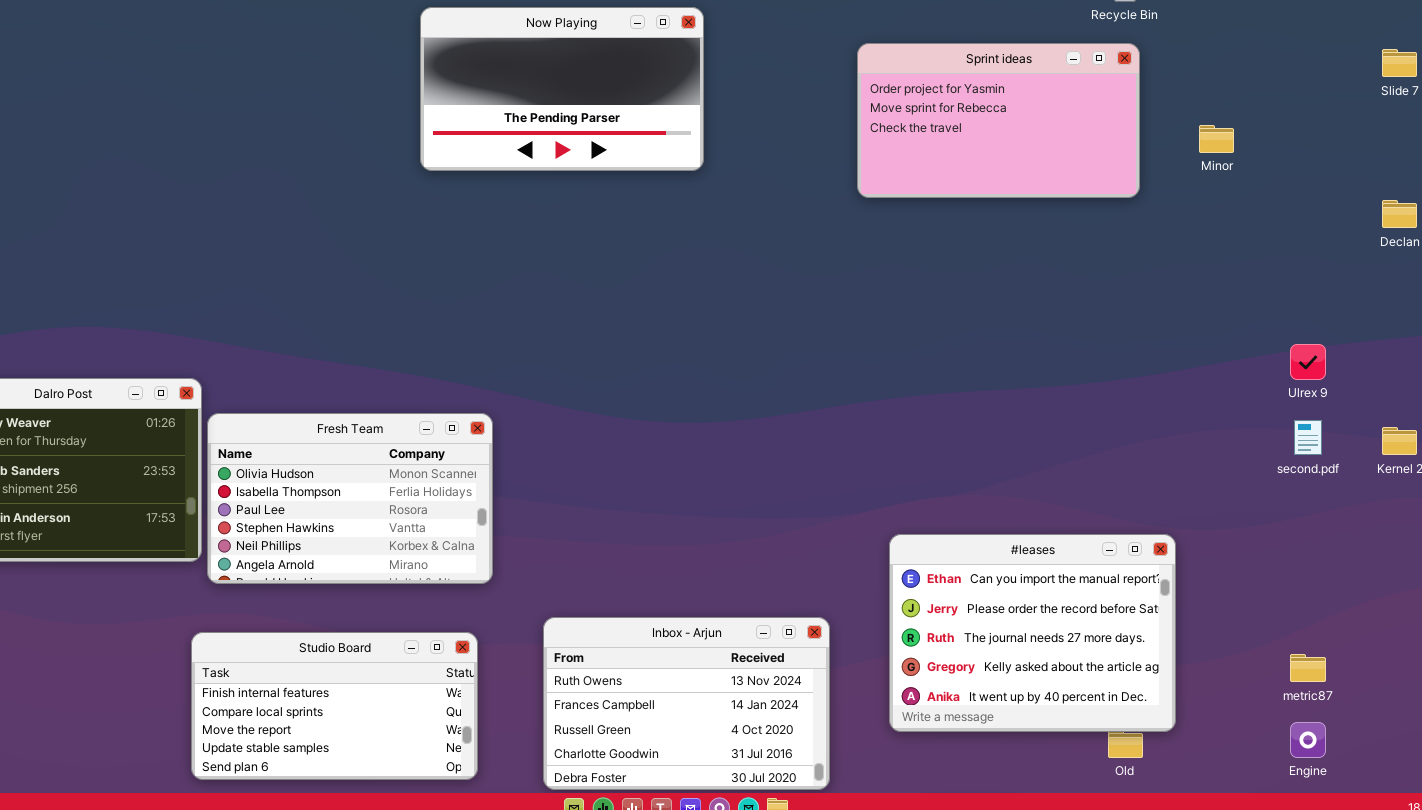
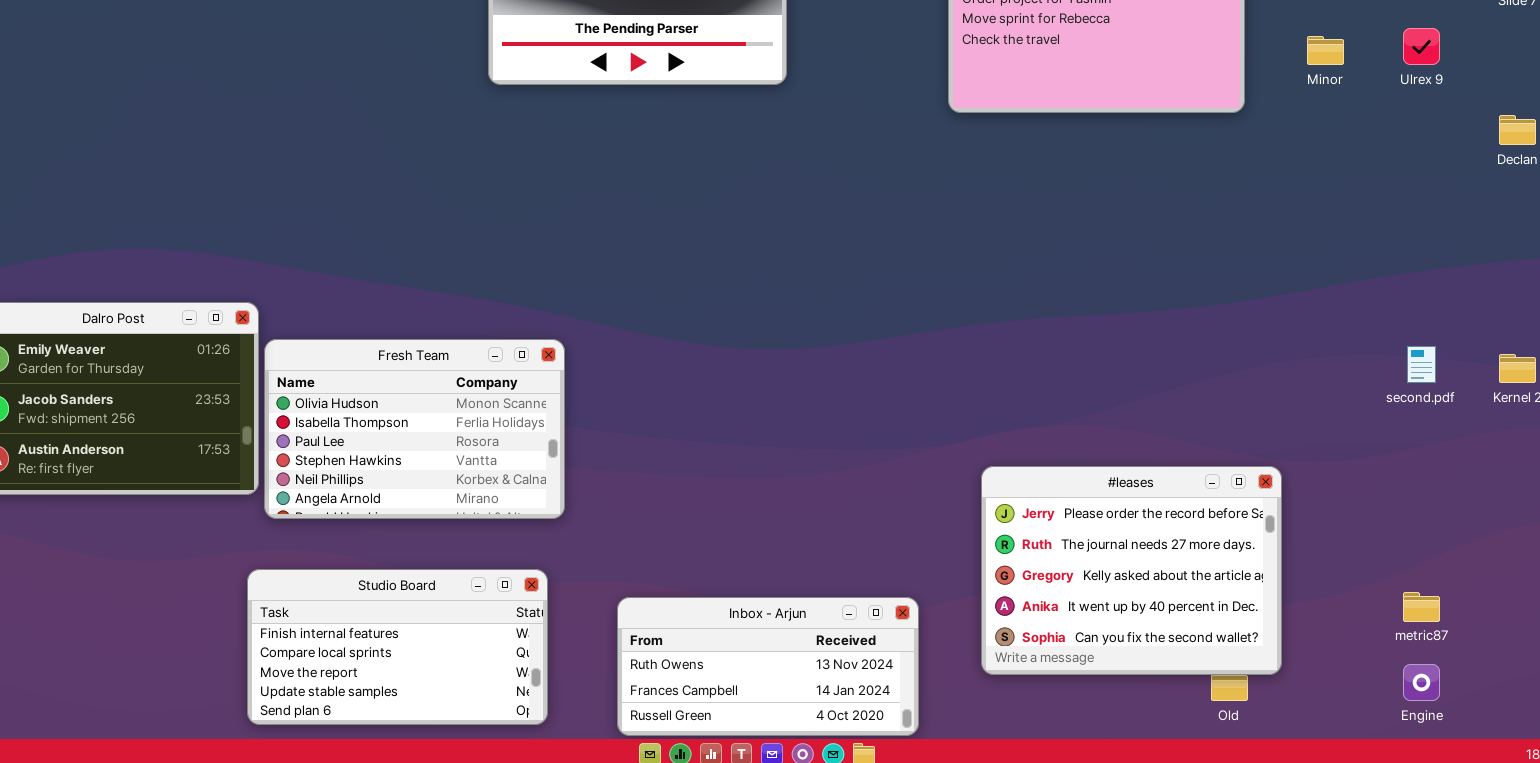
Ulrex 9: [1290,344,1326,380] -> [1403,28,1440,65], moved
#leases: [889,534,1176,732] -> [981,466,1282,675], scrolled down 1 row
Inbox - Arjun: [543,617,830,790] -> [617,597,919,736], resized

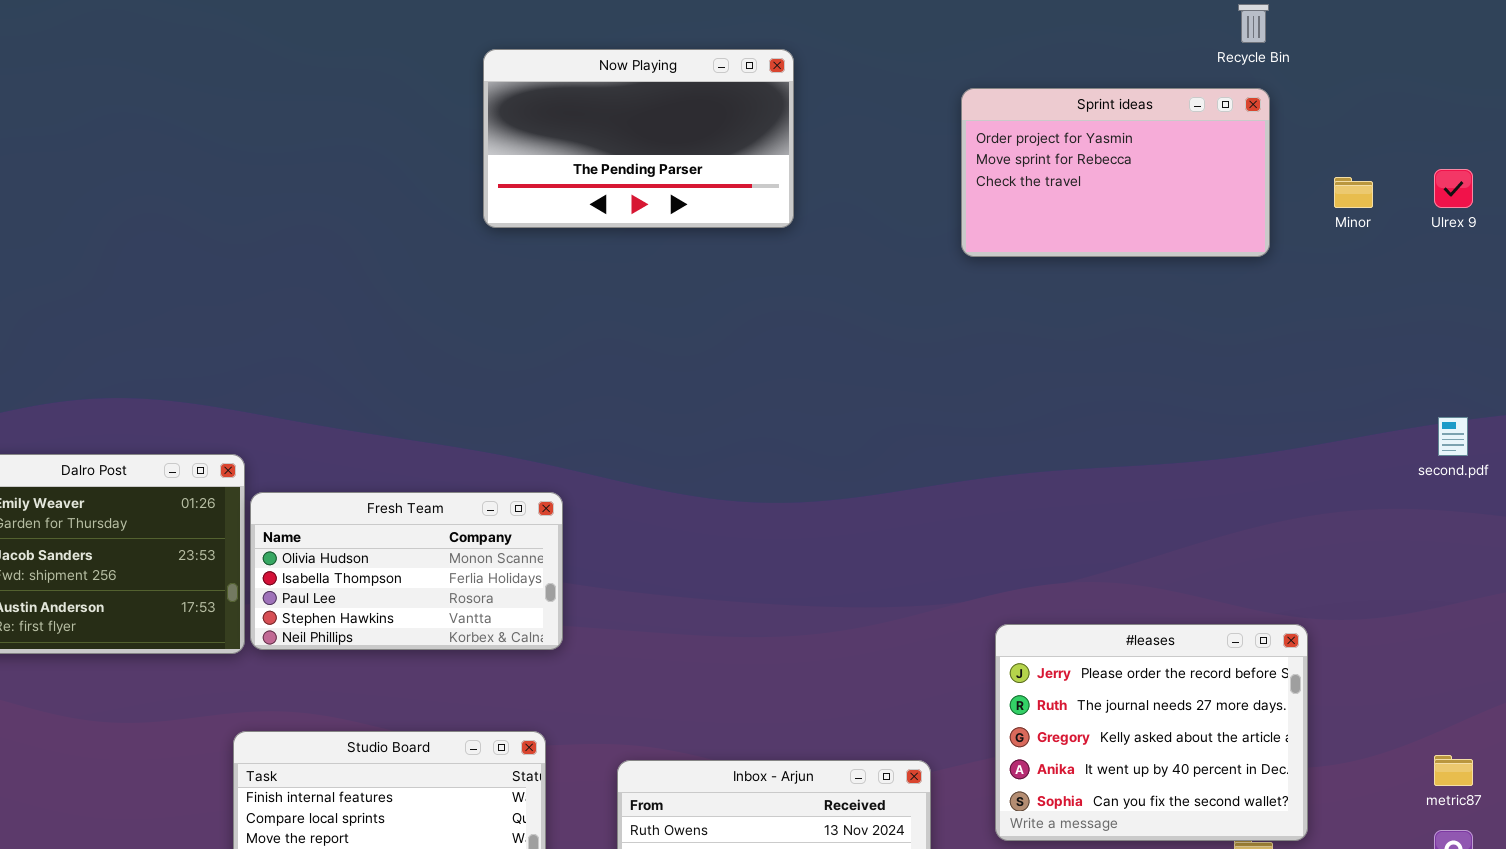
Fresh Team: [264,339,565,519] -> [250,492,563,650], resized
second.pdf: [1407,346,1436,383] -> [1438,417,1468,456], moved

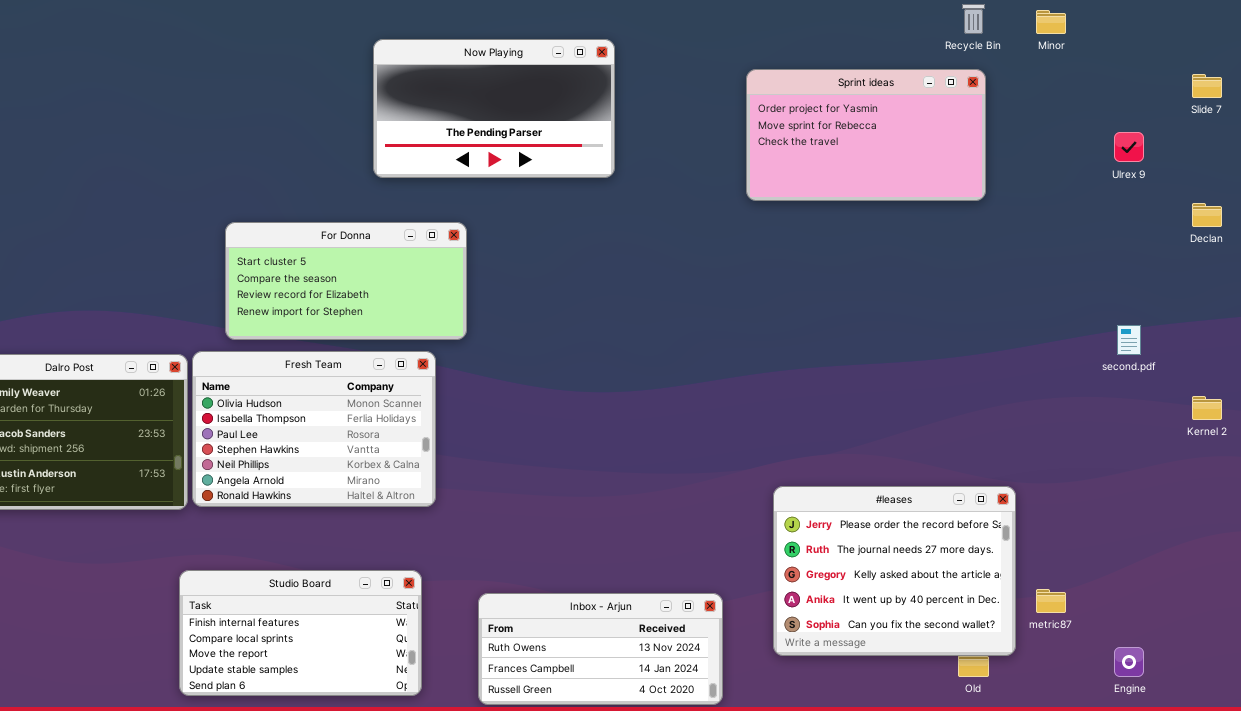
Minor: [1334,177,1373,208] -> [1036,10,1066,34], moved
For Donna: none -> [225,222,467,340], opened
Fresh Team: [250,492,563,650] -> [192,351,436,507], resized
metric87: [1434,755,1473,786] -> [1036,589,1066,613], moved

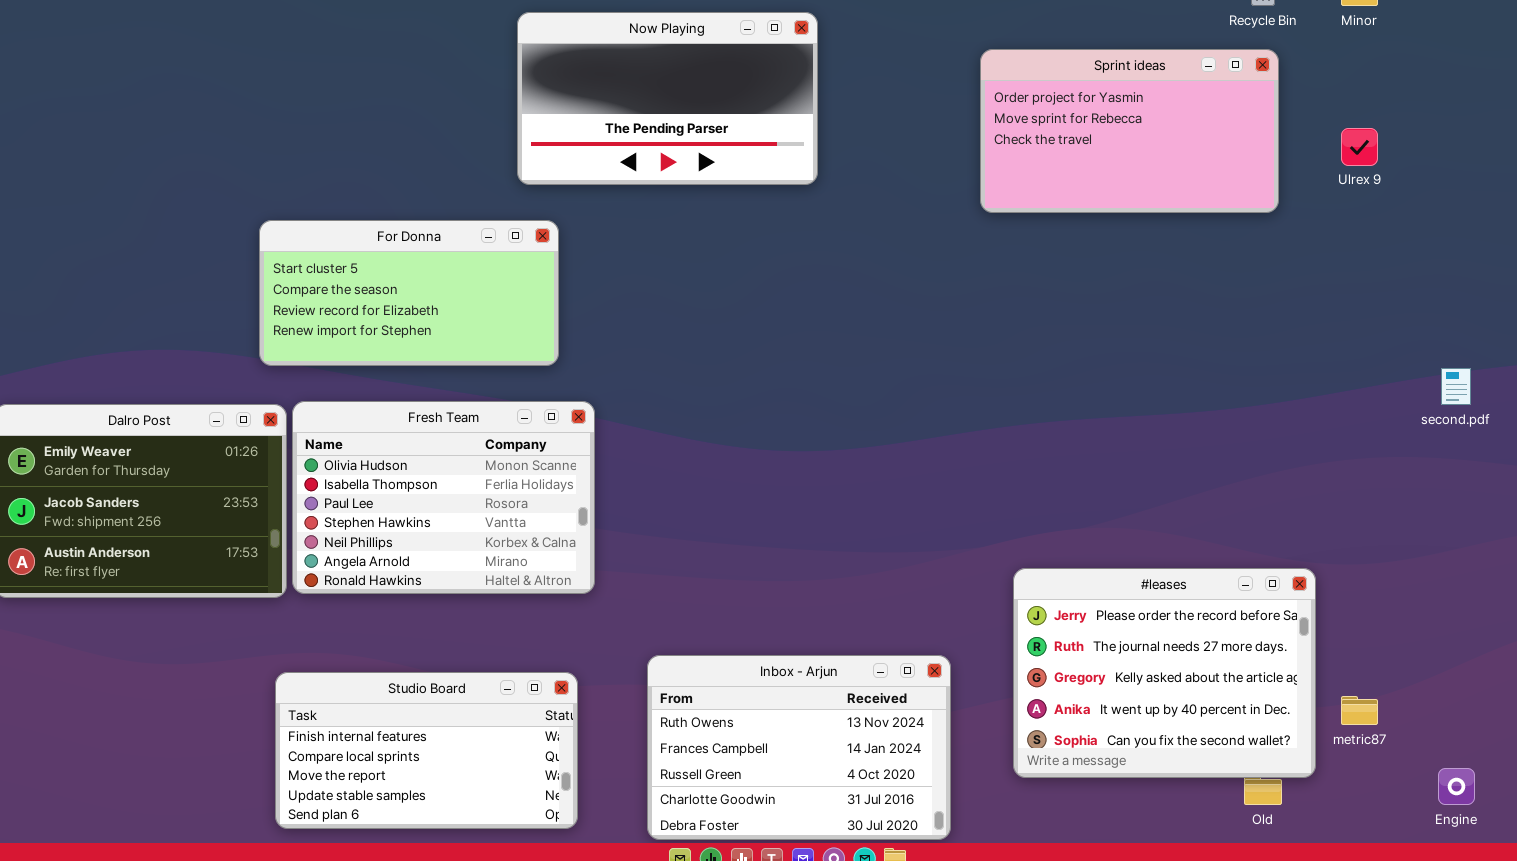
Ulrex 9: [1114,132,1144,162] -> [1341,128,1378,166], moved
For Donna: [225,222,467,340] -> [259,220,559,366], moved
Inbox - Arjun: [478,593,723,705] -> [647,655,951,840], resized

